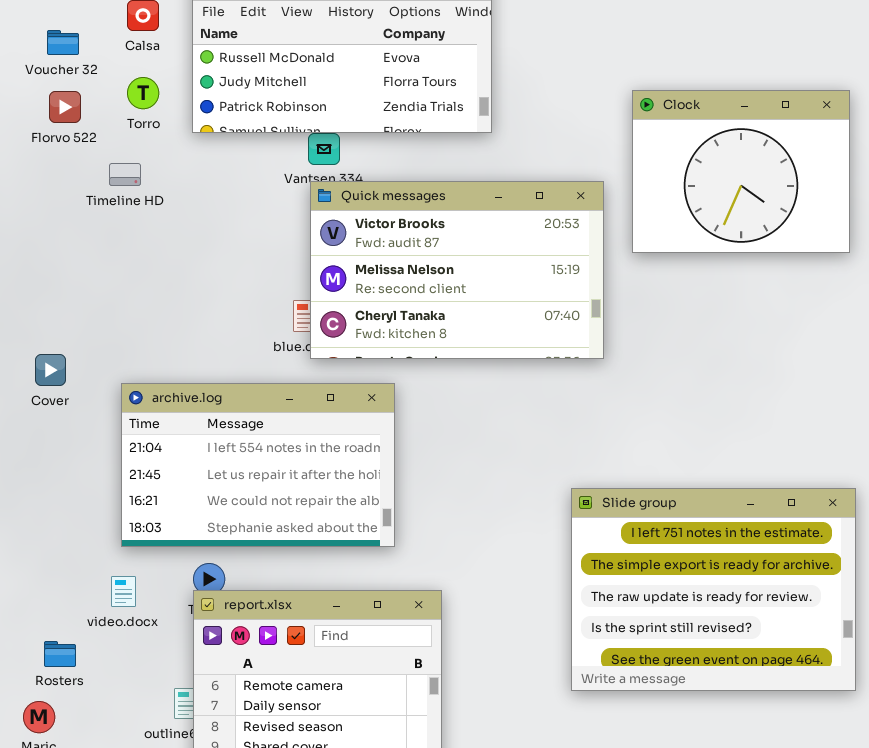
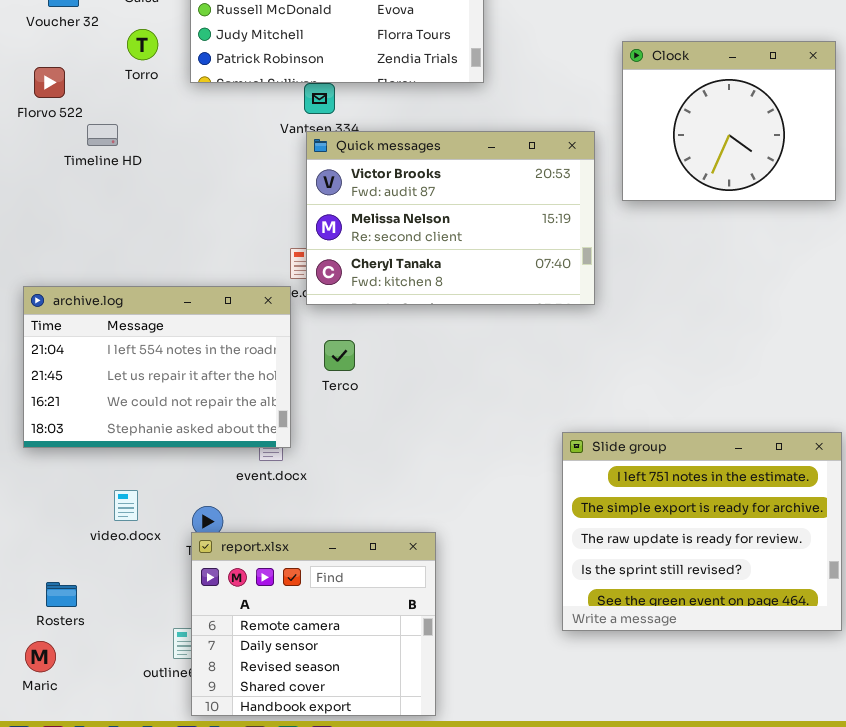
Florvo 522: [49,91,81,123] -> [34,67,65,98], moved
Timeline HD: [109,163,141,186] -> [87,124,118,146], moved
archive.log: [121,383,395,547] -> [23,286,291,448], moved
video.docx: [111,576,136,607] -> [114,490,138,521], moved

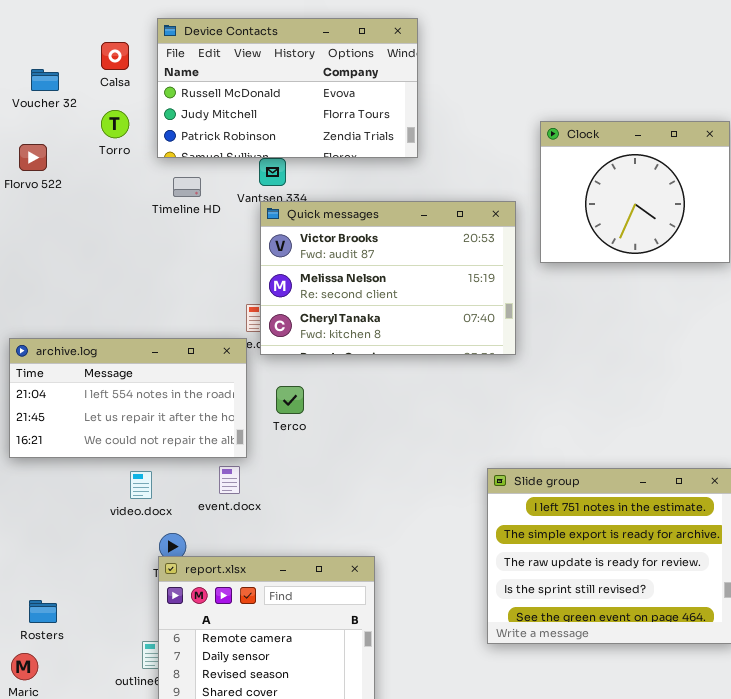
Timeline HD: [87,124,118,146] -> [173,177,201,197], moved
archive.log: [23,286,291,448] -> [9,338,247,458], resized
video.docx: [114,490,138,521] -> [130,471,152,499], moved

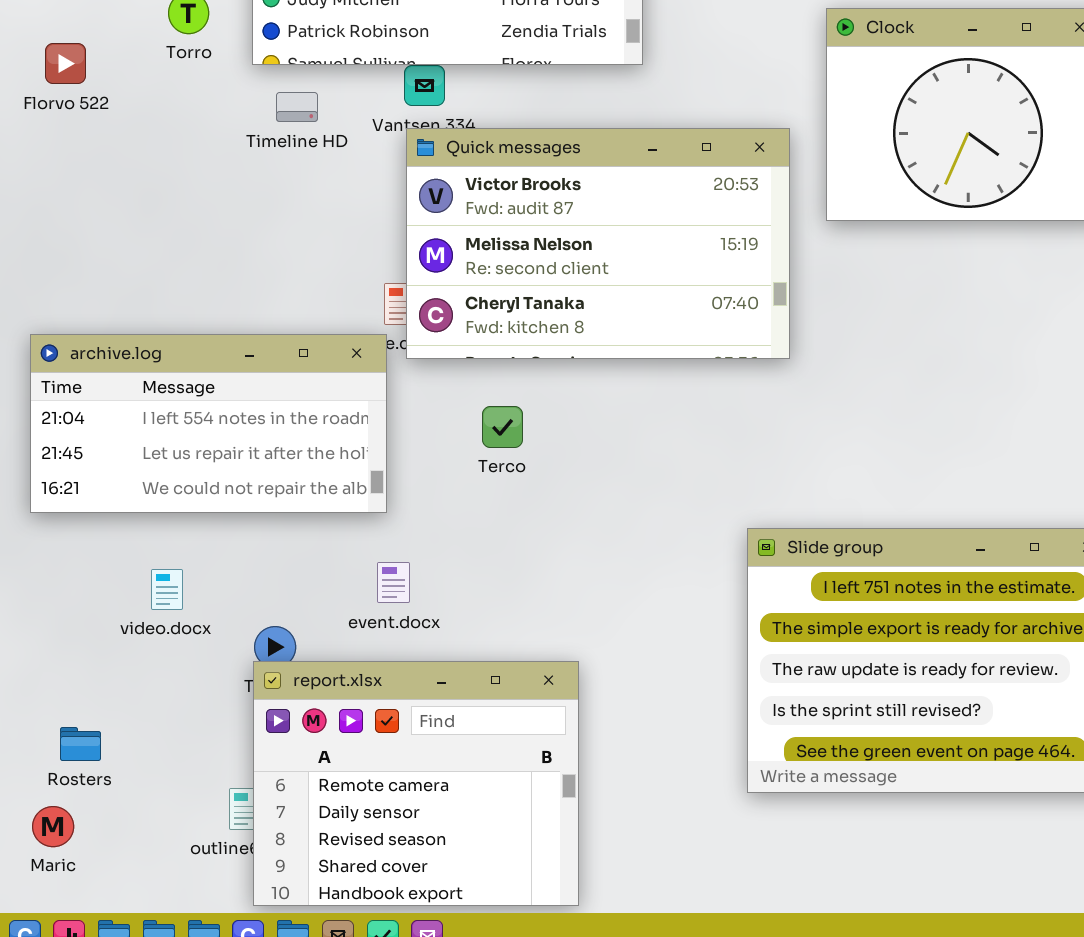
Terco: [276,386,304,414] -> [482,406,523,448], moved
event.docx: [219,466,240,494] -> [377,562,410,603], moved
video.docx: [130,471,152,499] -> [151,569,183,610], moved

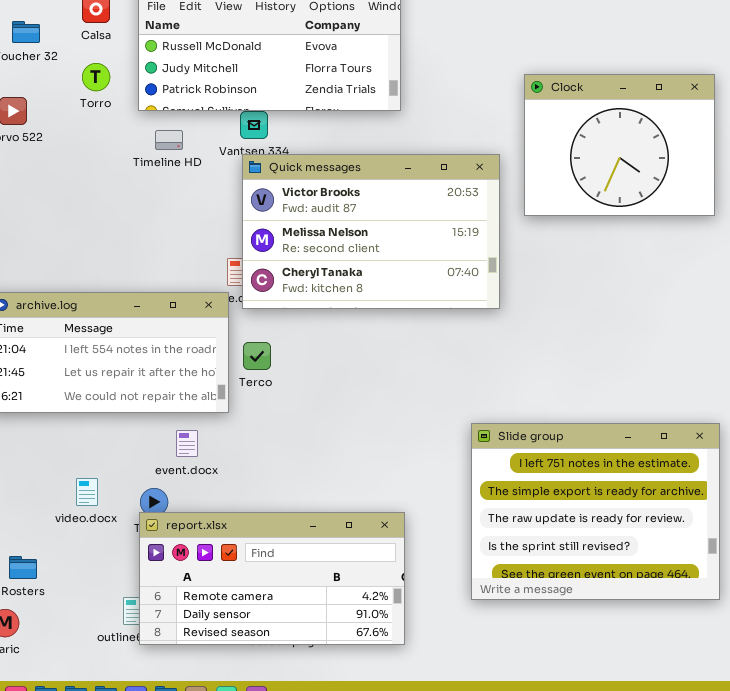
Terco: [482,406,523,448] -> [243,342,271,370], moved
event.docx: [377,562,410,603] -> [176,430,198,457], moved
video.docx: [151,569,183,610] -> [76,478,98,506], moved
report.xlsx: [253,661,579,906] -> [139,512,405,645], resized

